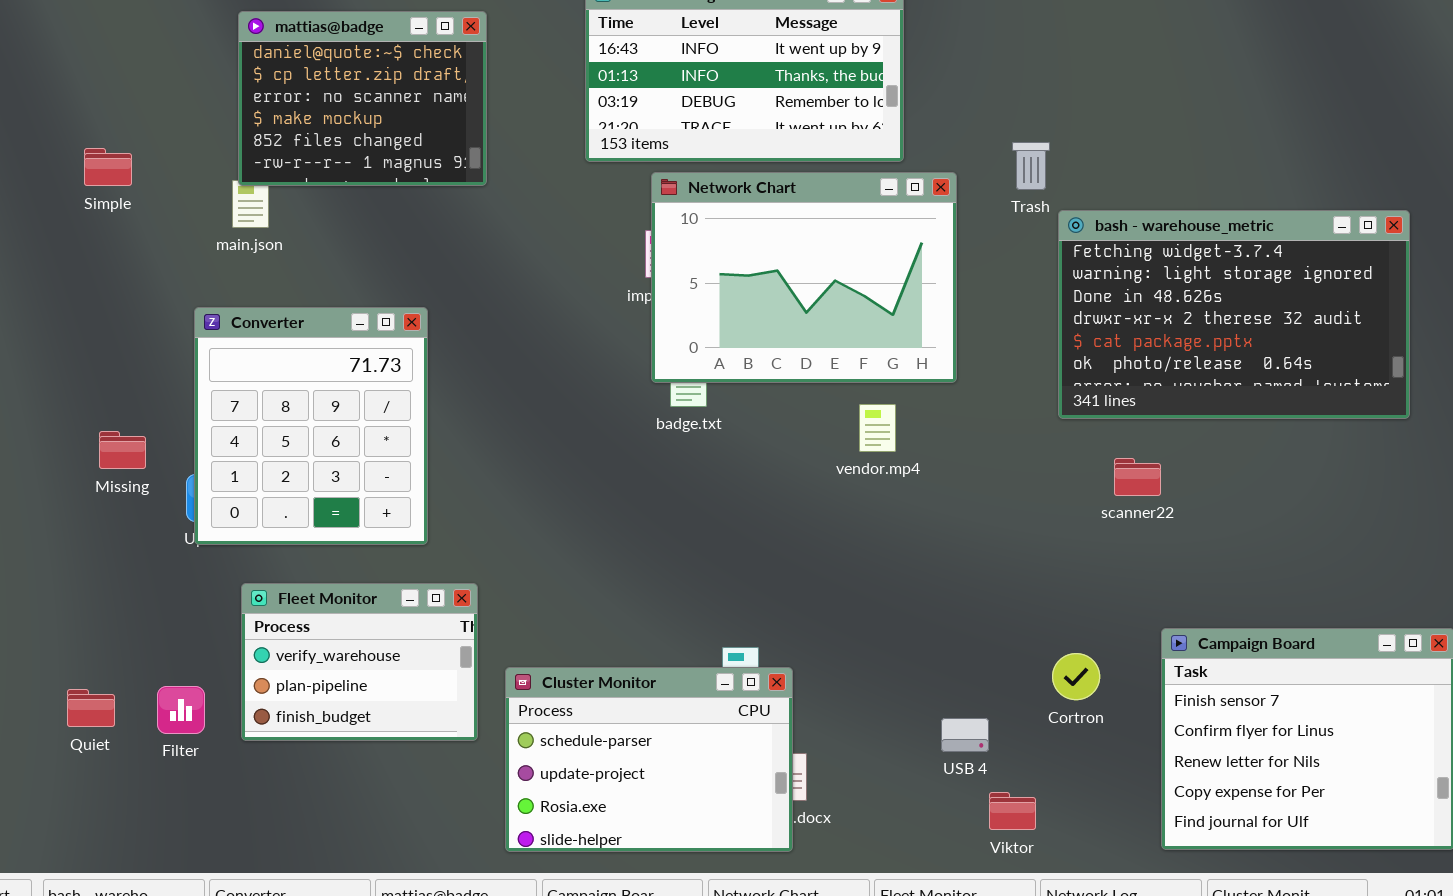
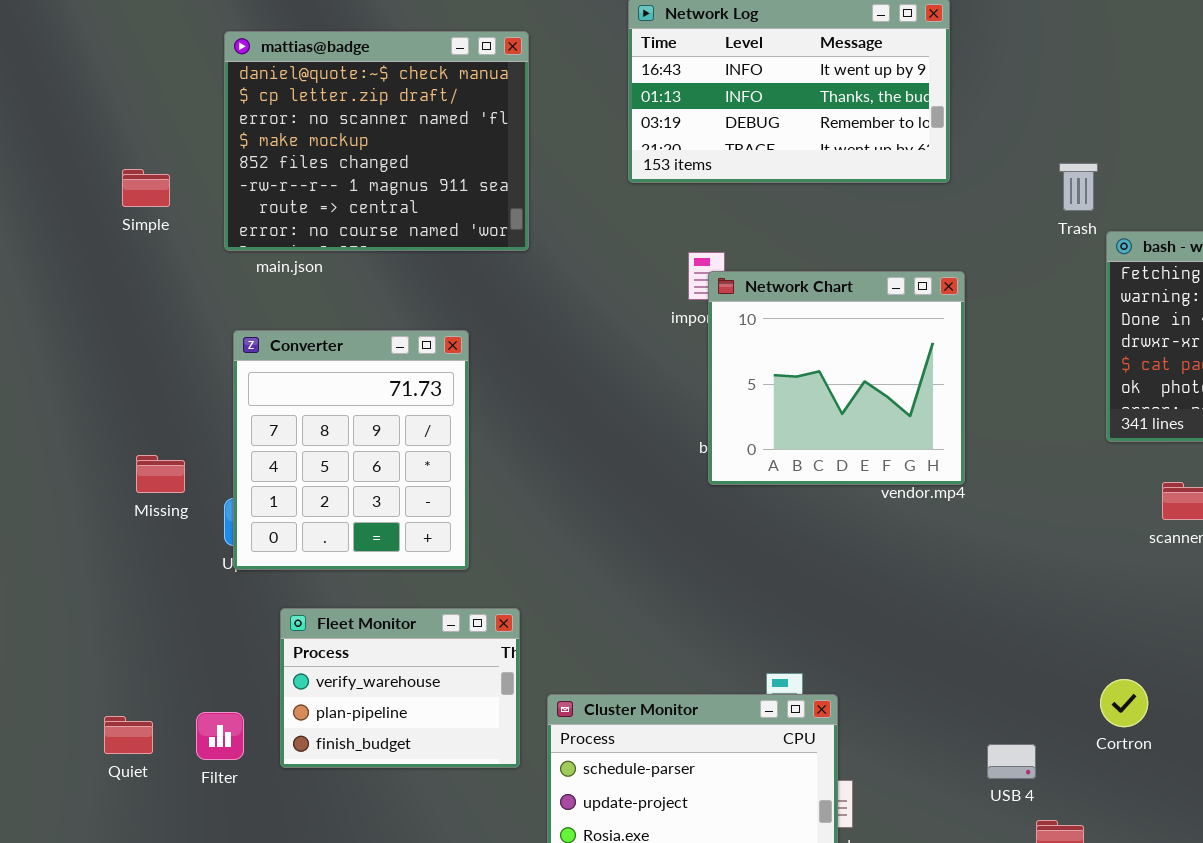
mattias@badge: [238,11,487,186] -> [224,31,529,251], resized
Network Chart: [651,172,957,383] -> [708,271,965,485], moved, resized

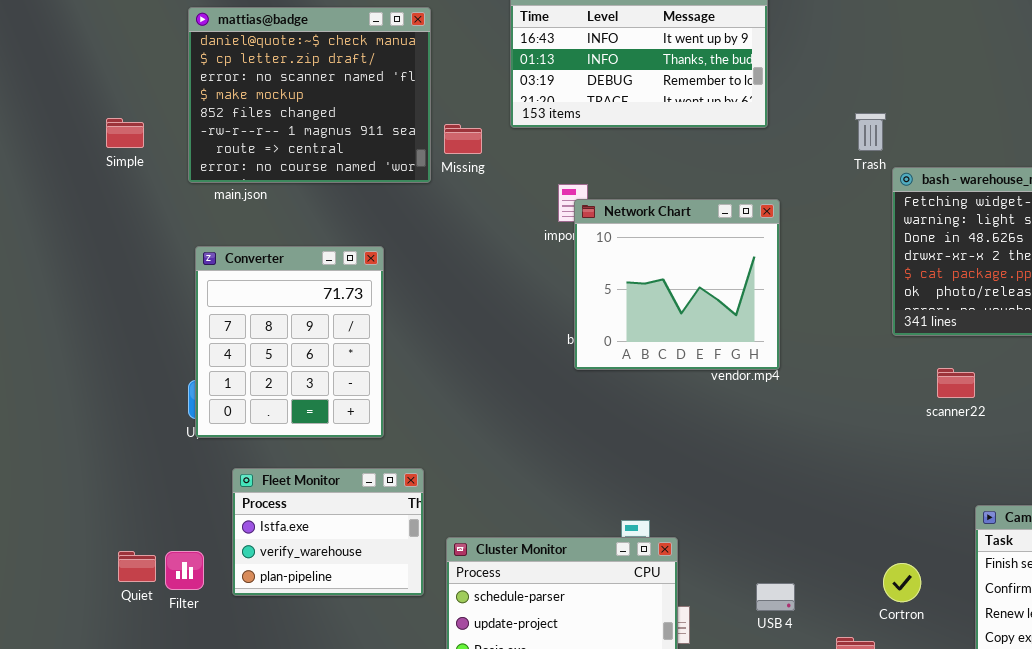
Missing: [136,455,185,493] -> [444,124,482,154], moved
Fleet Monitor: [280,608,520,768] -> [232,468,424,596], scrolled up 1 row
Cortron: [1100,679,1148,727] -> [883,563,921,602], moved
Quiet: [104,716,153,754] -> [118,551,156,582], moved
USB 4: [987,744,1036,779] -> [756,583,795,611], moved

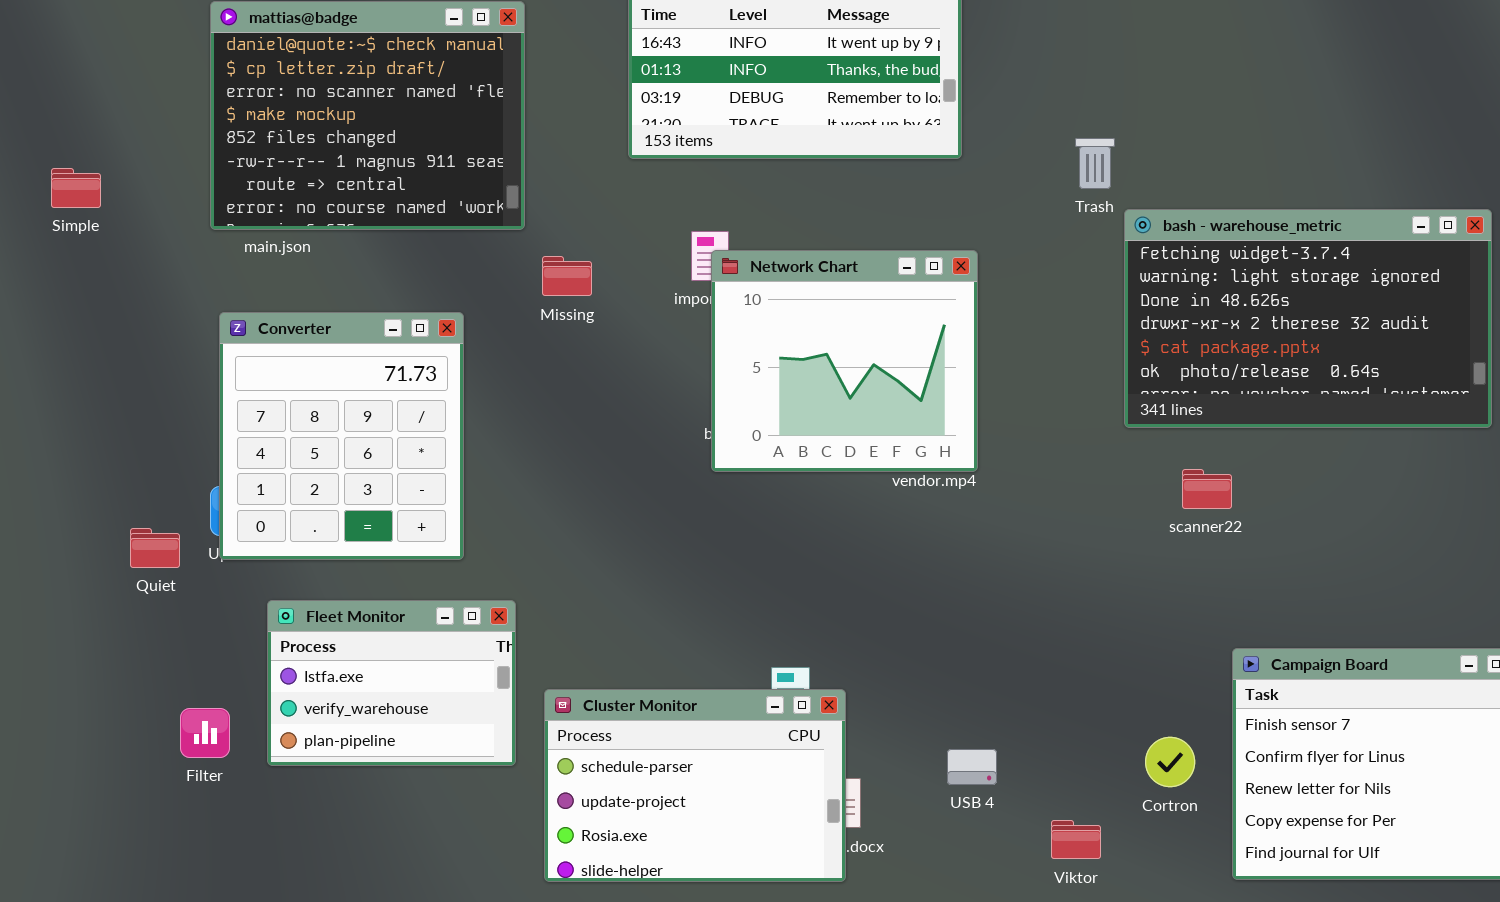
Simple: [106,118,144,148] -> [51,168,101,208], moved
Missing: [444,124,482,154] -> [542,256,592,296], moved
Quiet: [118,551,156,582] -> [130,528,180,568], moved
Cortron: [883,563,921,602] -> [1145,737,1195,787], moved

